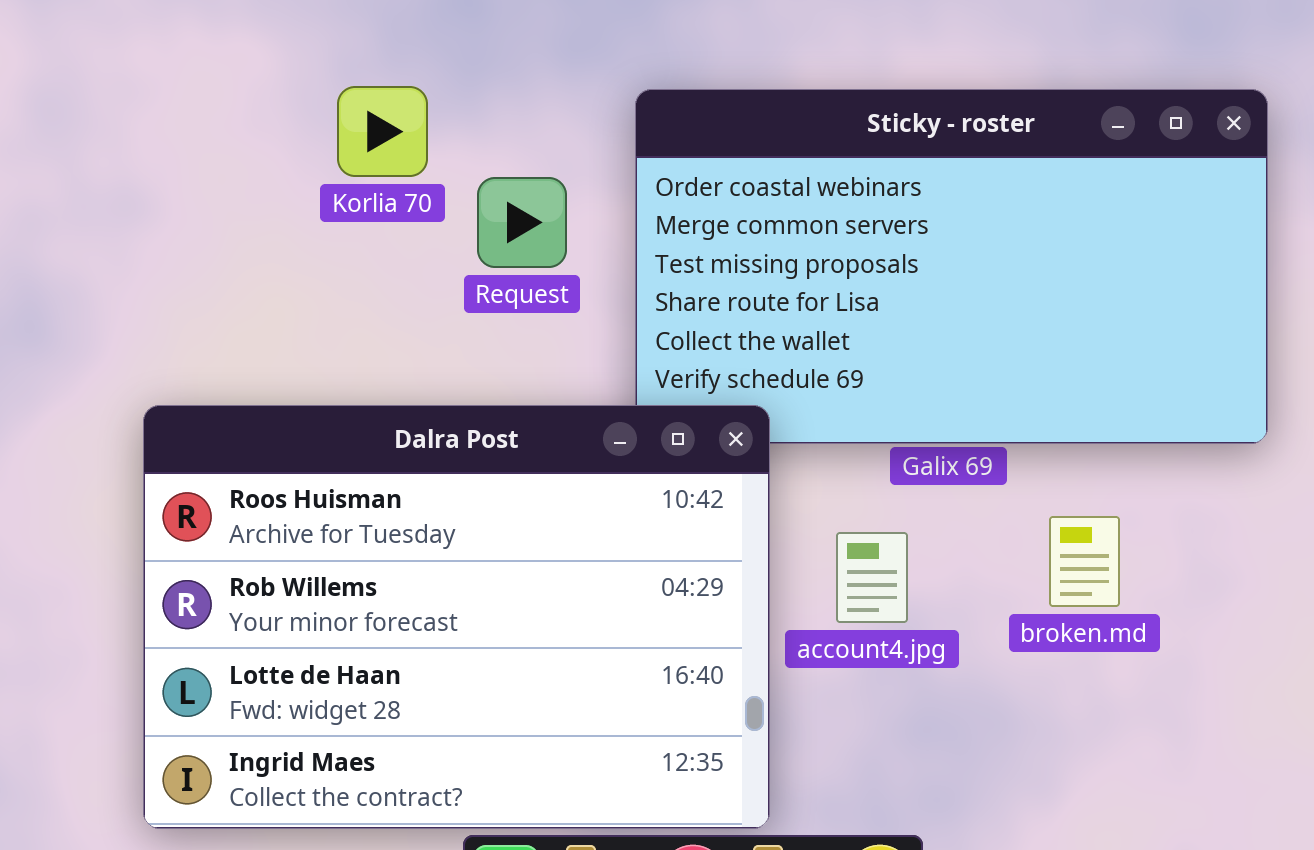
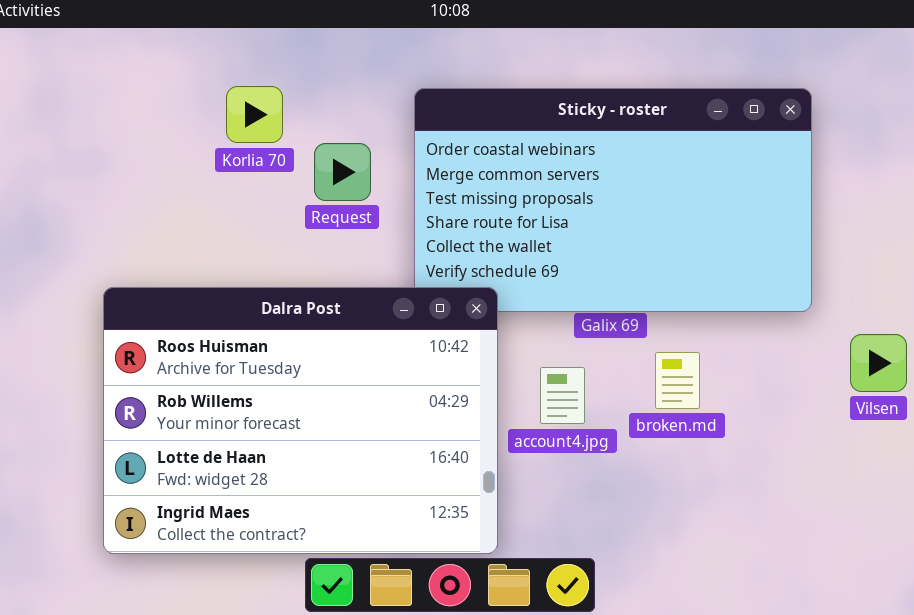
broken.md: [1049,516,1120,607] -> [655,352,700,409], moved

